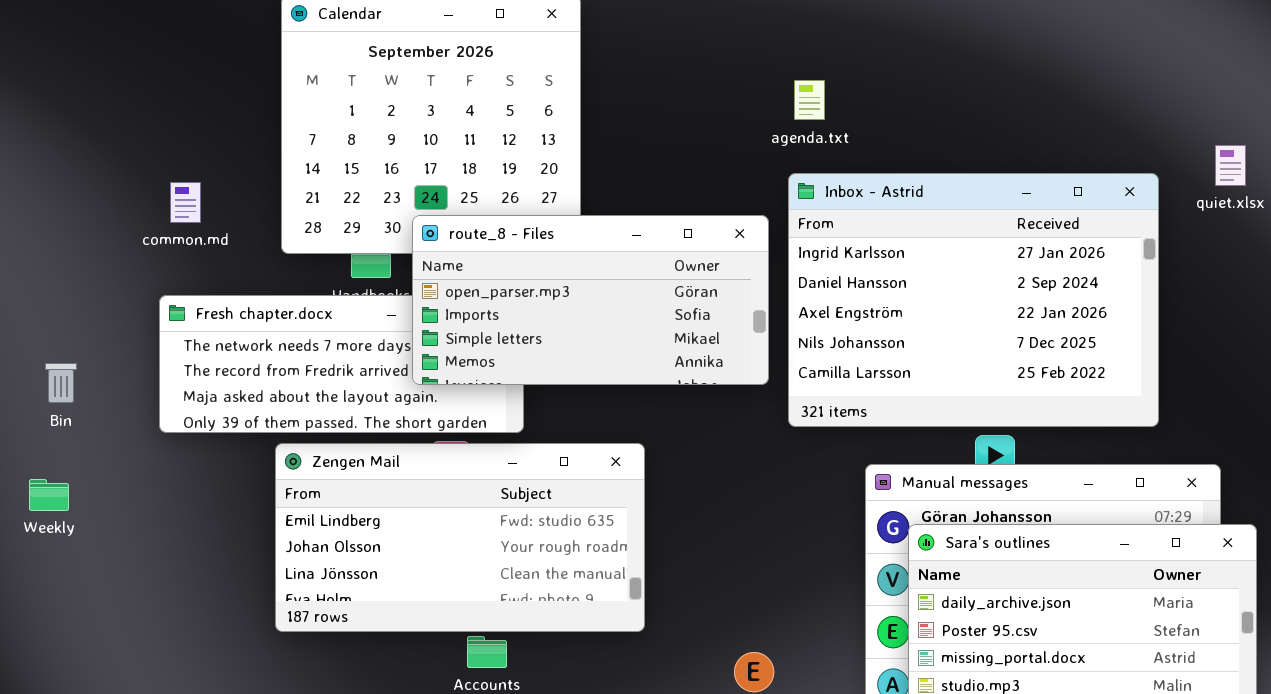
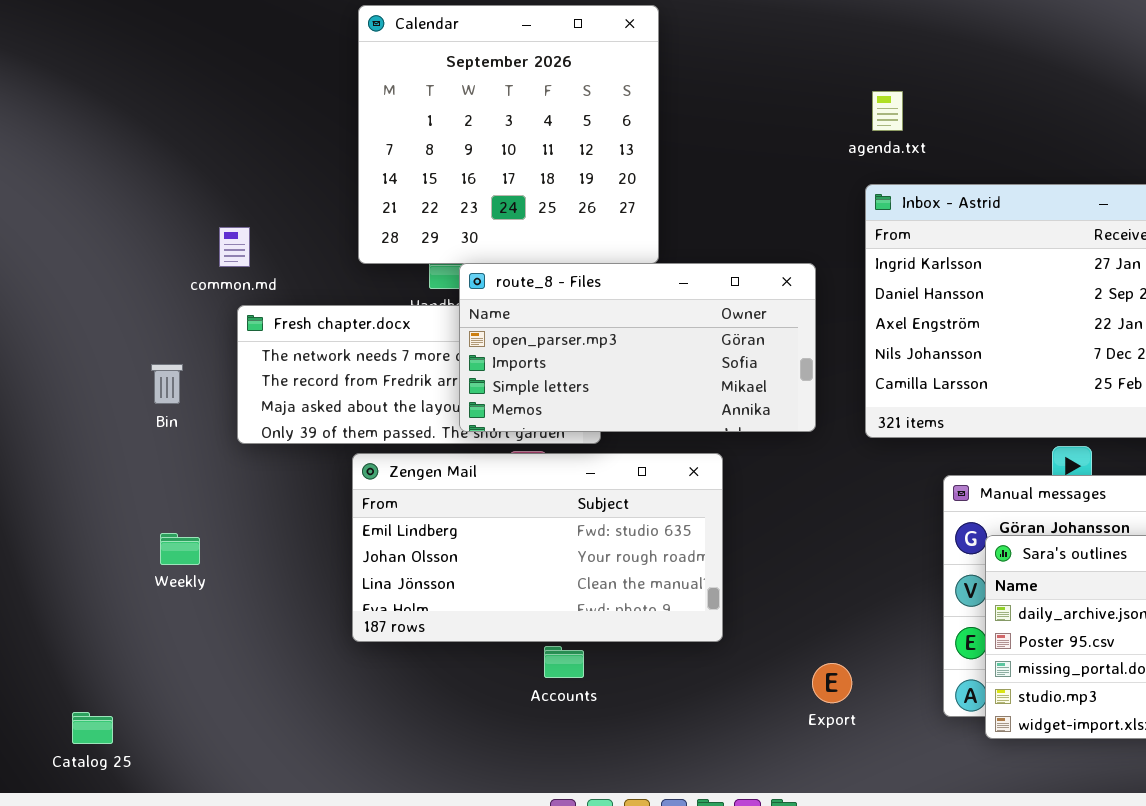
common.md: [170,182,201,223] -> [219,227,250,267], moved
route_8 - Files: [412,215,769,385] -> [459,263,816,432], moved
Bin: [45,363,77,403] -> [151,364,183,404], moved
Weekly: [29,479,69,511] -> [160,533,200,565], moved

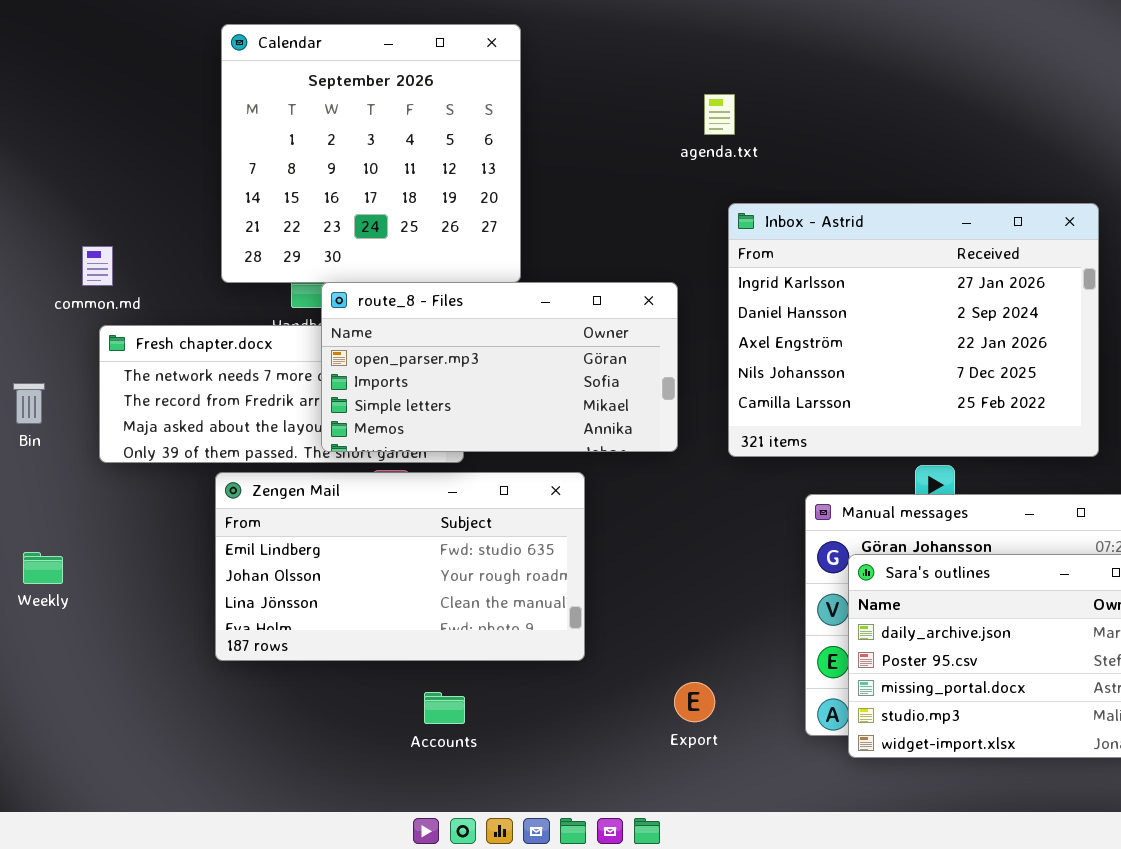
agenda.txt: [872,91,903,131] -> [704,94,735,135], moved
Accounts: [544,646,584,678] -> [424,692,465,724], moved

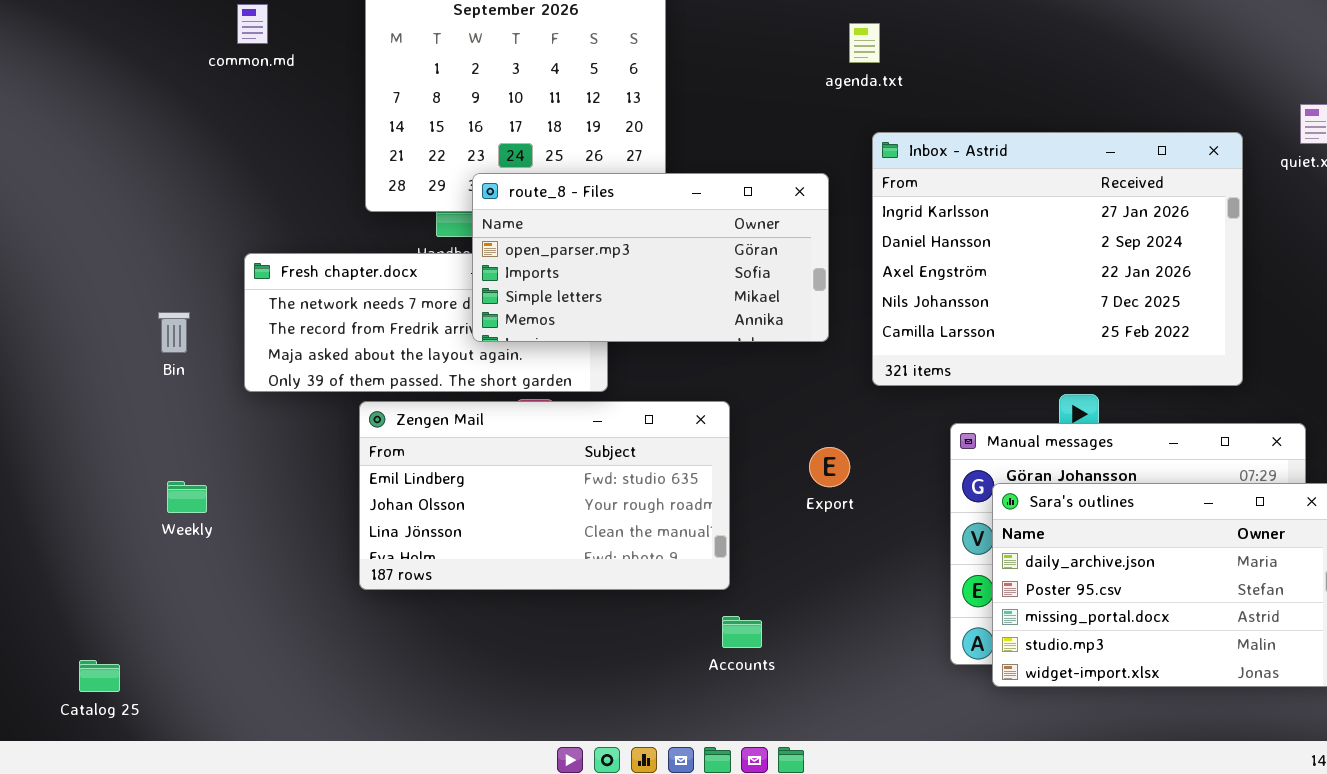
common.md: [82,246,113,286] -> [237,4,268,44], moved
route_8 - Files: [321,282,678,452] -> [472,173,829,342], moved
Export: [674,682,715,722] -> [809,447,850,487], moved
Accounts: [424,692,465,724] -> [722,616,762,648], moved

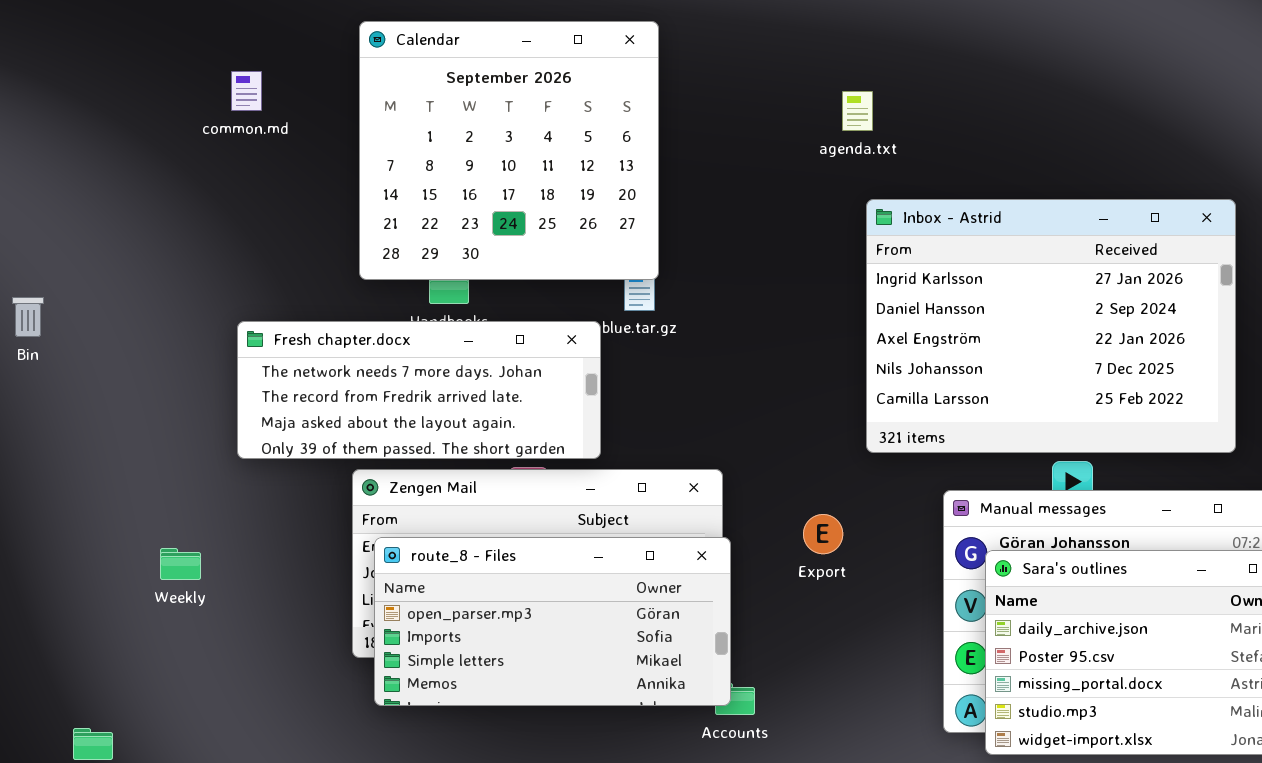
route_8 - Files: [472,173,829,342] -> [374,537,731,706], moved
Bin: [158,312,190,353] -> [12,297,44,337], moved

